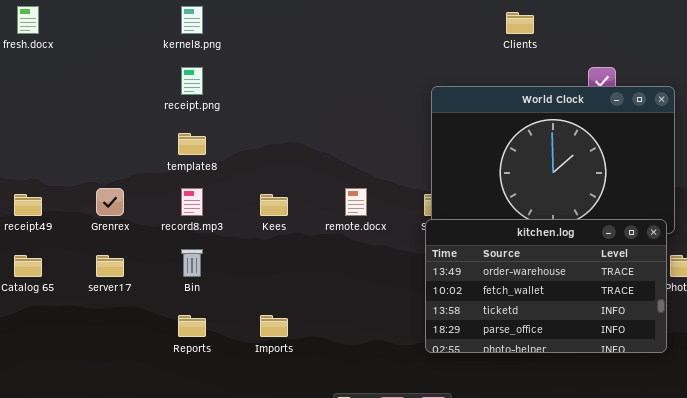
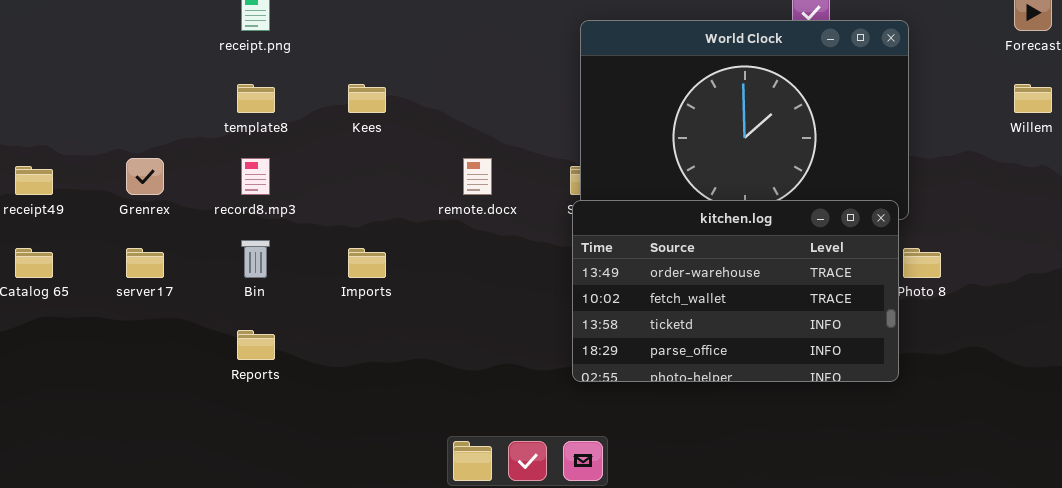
Kees: [260,194,288,216] -> [348,84,386,113], moved
Imports: [260,315,288,337] -> [348,248,386,278], moved

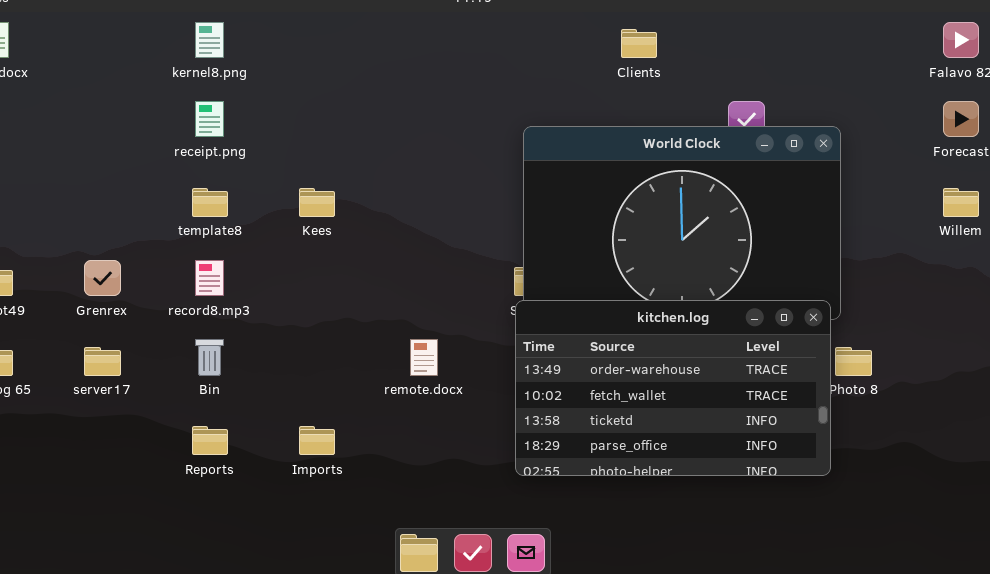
remote.docx: [463,158,492,195] -> [410,339,438,376], moved
Imports: [348,248,386,278] -> [299,426,335,455], moved

